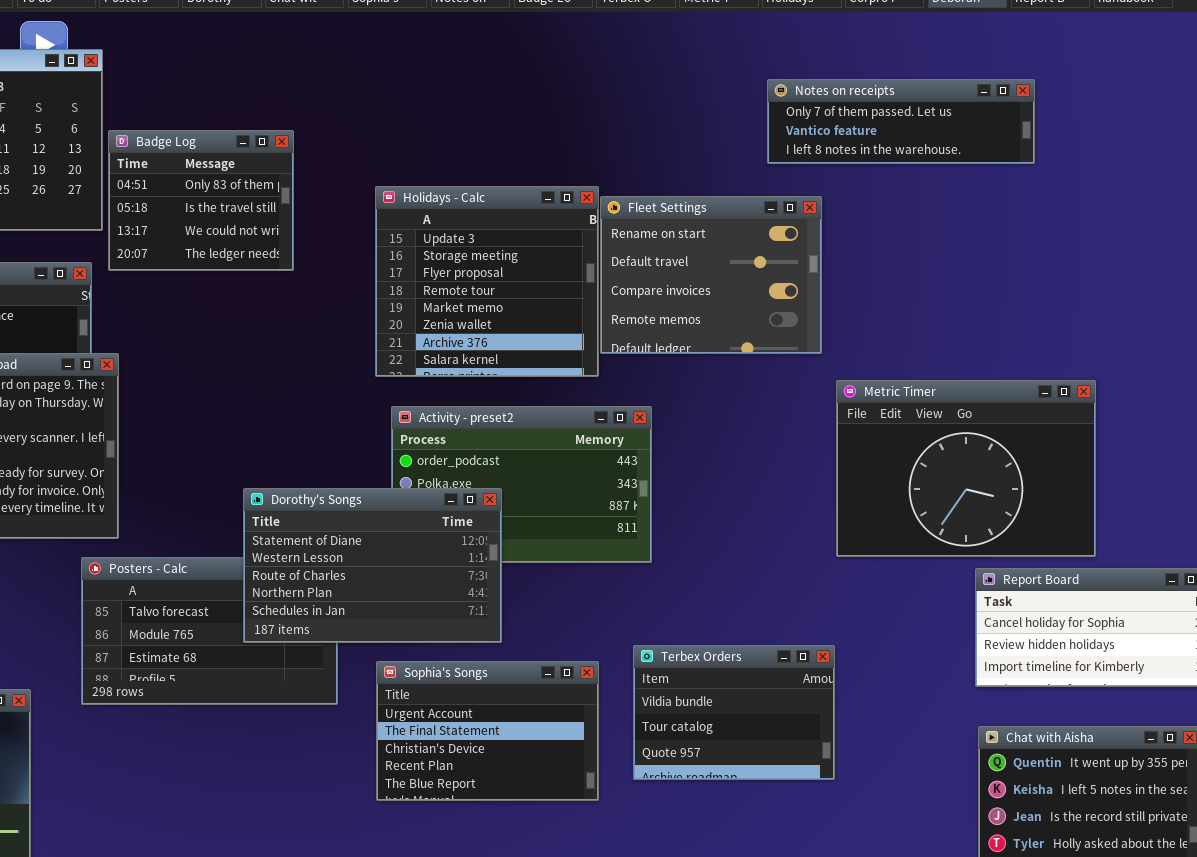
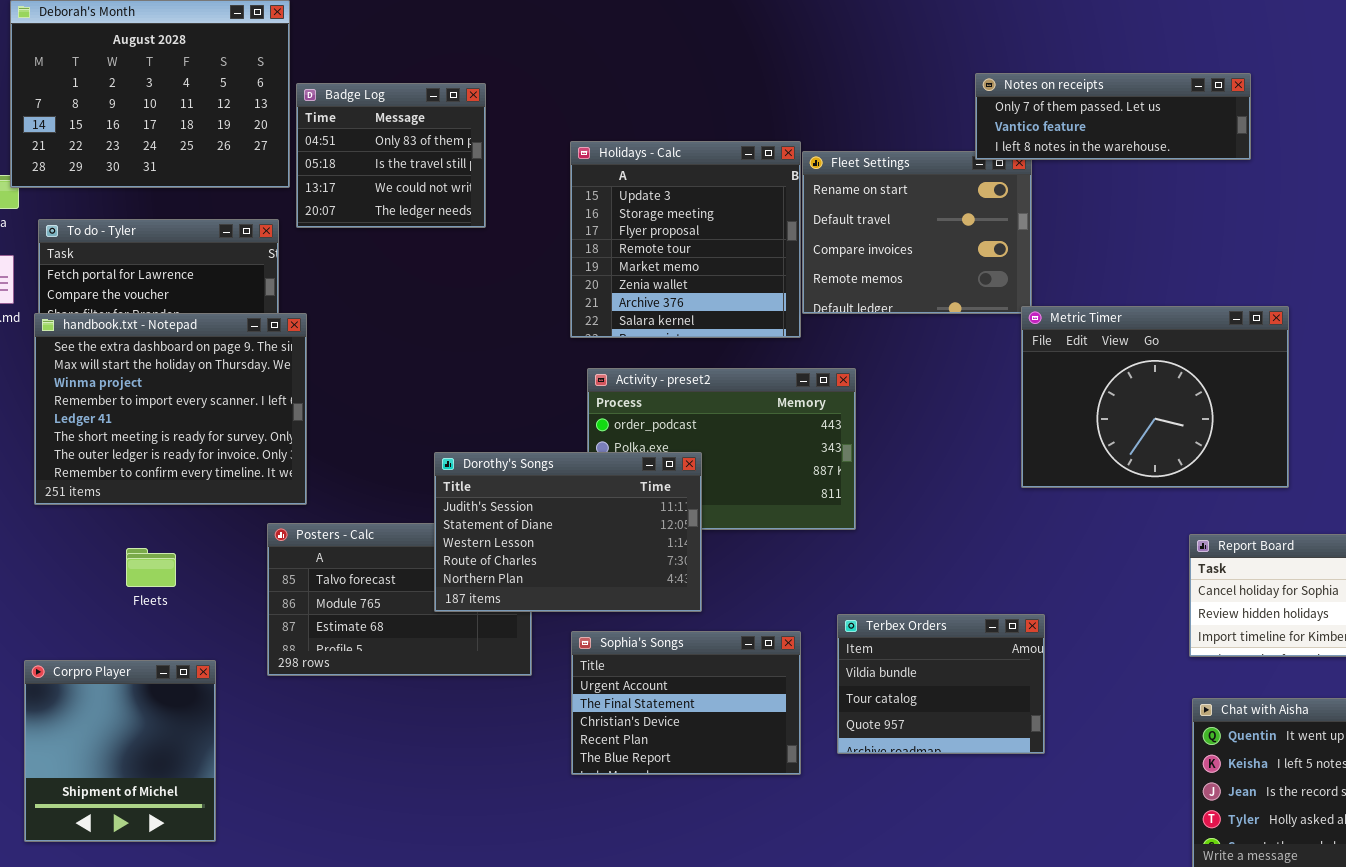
Notes on receipts: [767,79,1035,164] -> [975,73,1251,160], moved
Metric Timer: [836,380,1096,557] -> [1021,306,1289,488], moved
Dorothy's Songs: [243,488,502,643] -> [434,452,702,612], scrolled up 1 row

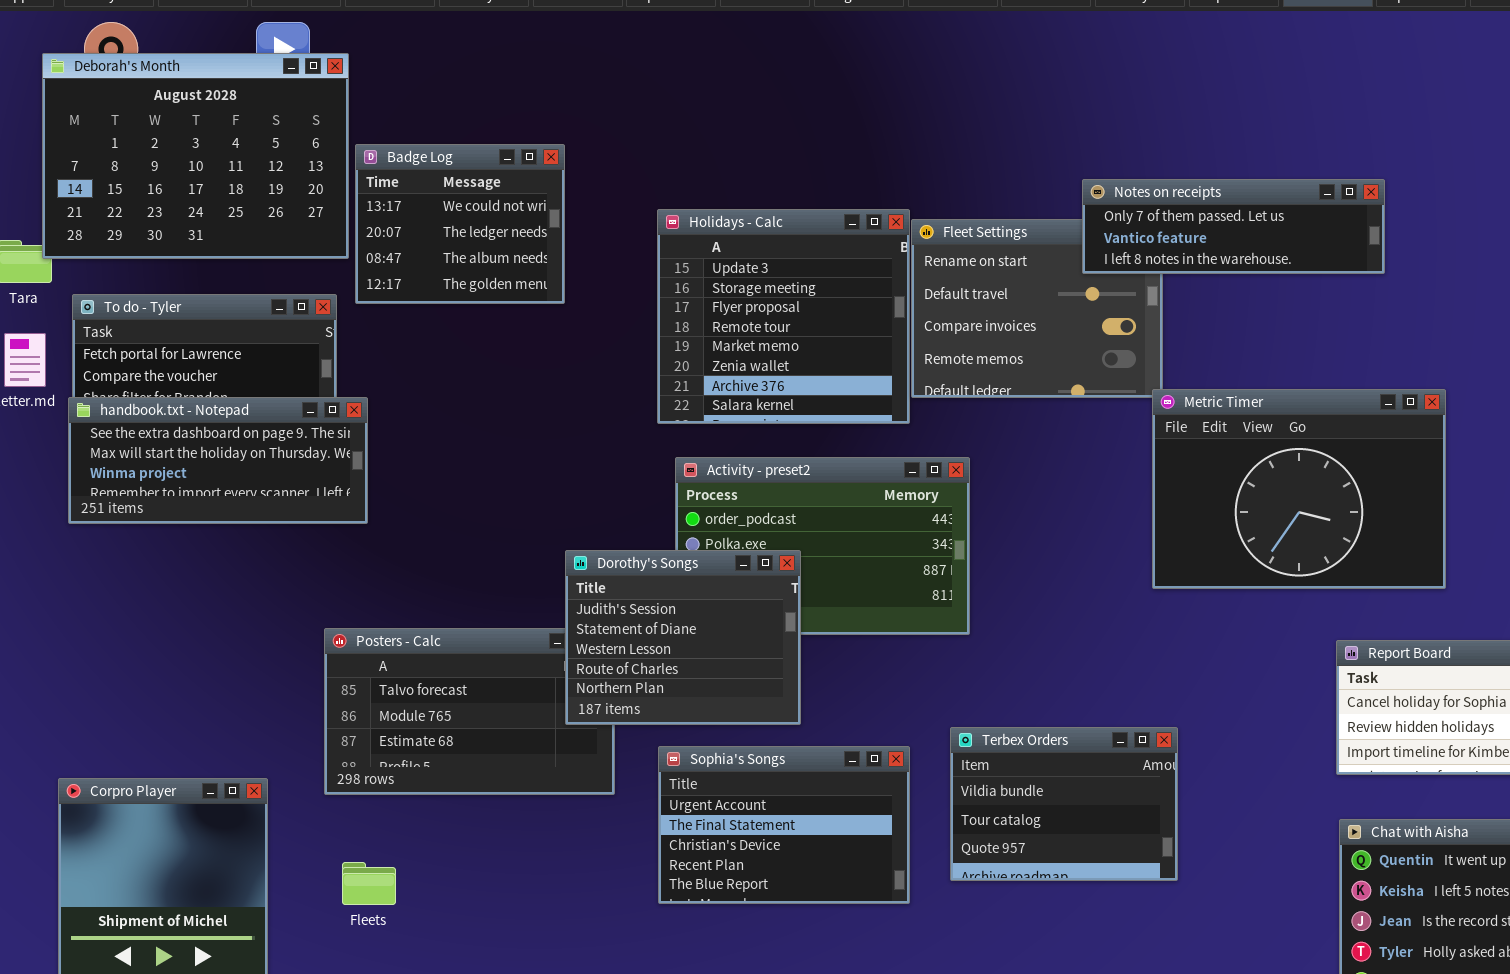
Notes on receipts: [975,73,1251,160] -> [1082,179,1385,274], moved
Badge Log: [296,83,486,228] -> [355,144,565,304], scrolled down 2 rows
handbook.txt - Notepad: [34,313,307,505] -> [68,397,368,524], resized
Dorothy's Songs: [434,452,702,612] -> [565,550,801,725], resized
Fleets: [126,548,176,587] -> [342,862,396,905], moved

